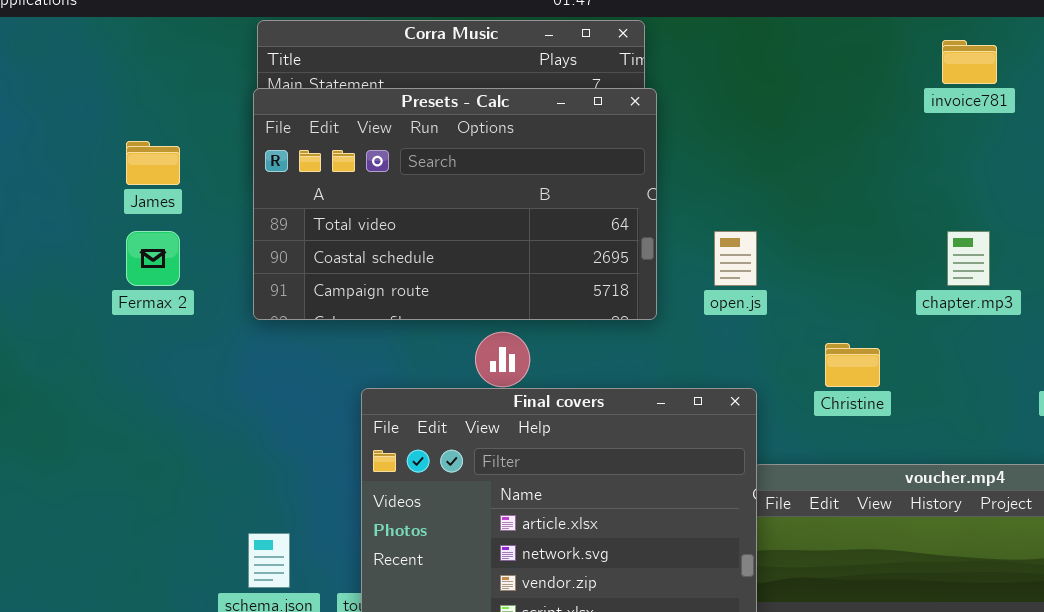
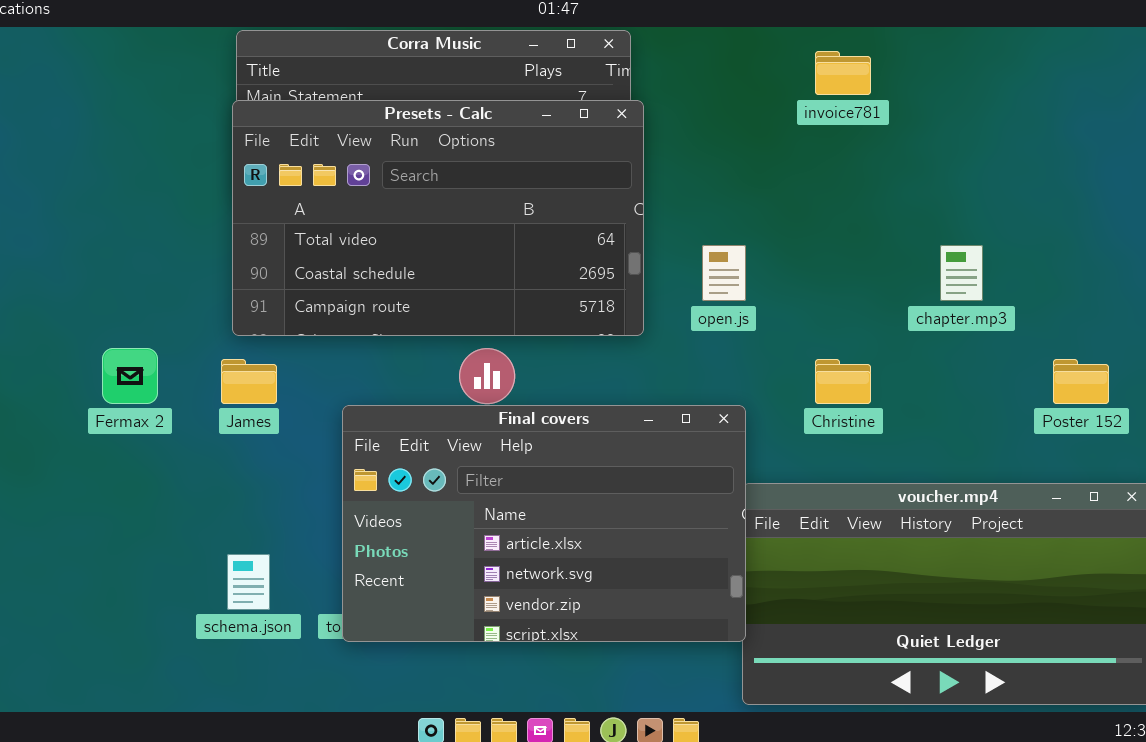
invoice781: [942,40,997,84] -> [815,51,871,95], moved
James: [126,141,180,185] -> [221,359,277,404], moved
Fermax 2: [126,231,180,286] -> [102,348,158,404], moved

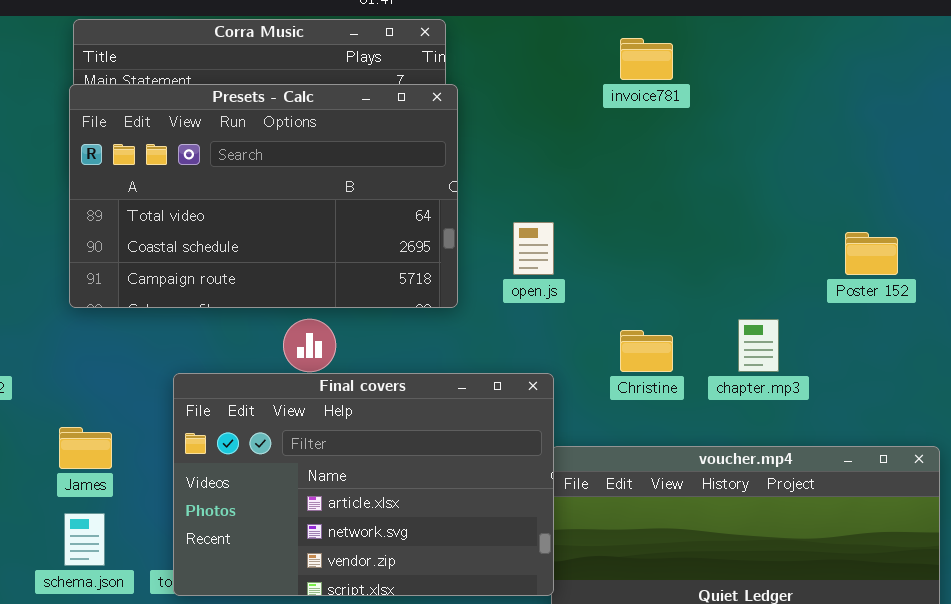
chapter.mp3: [940,245,983,301] -> [738,319,779,372], moved
James: [221,359,277,404] -> [59,427,112,469], moved
Poster 152: [1053,359,1109,404] -> [845,232,898,275], moved

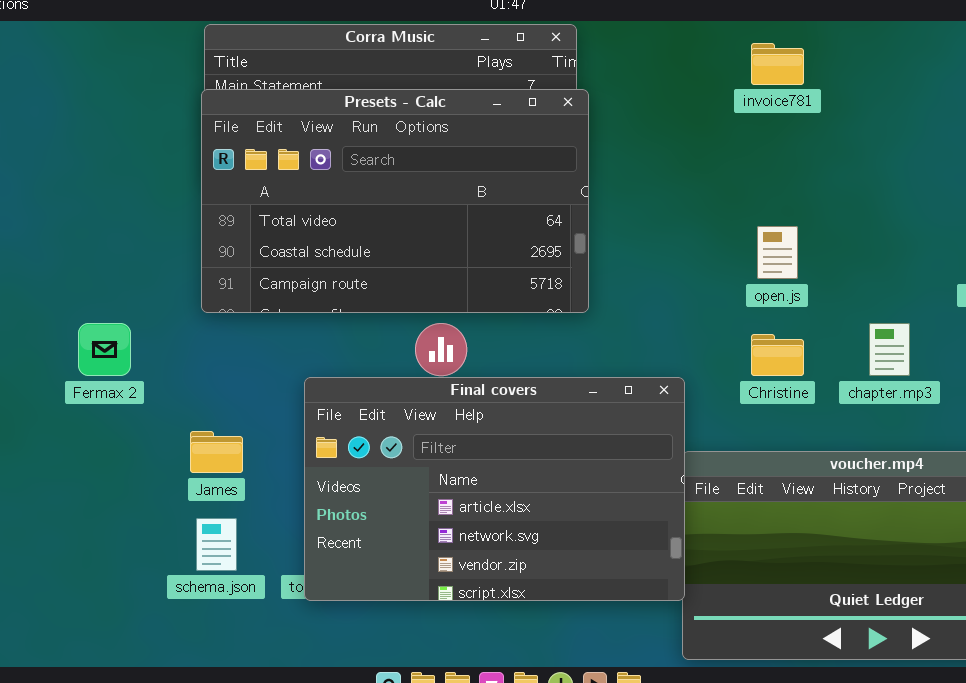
open.js: [513,222,554,275] -> [757,226,798,279], moved

